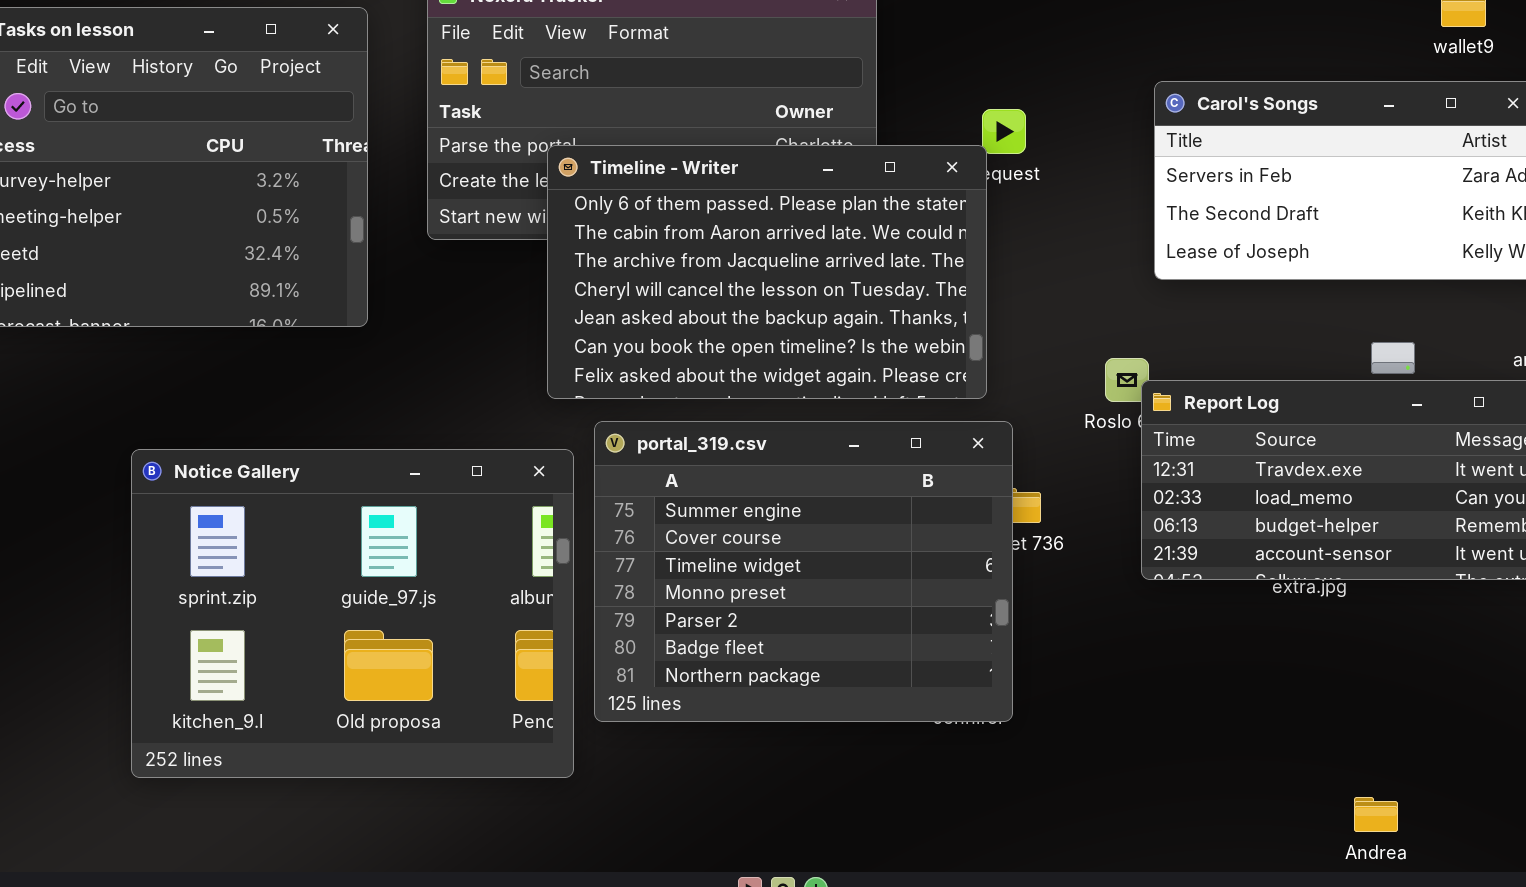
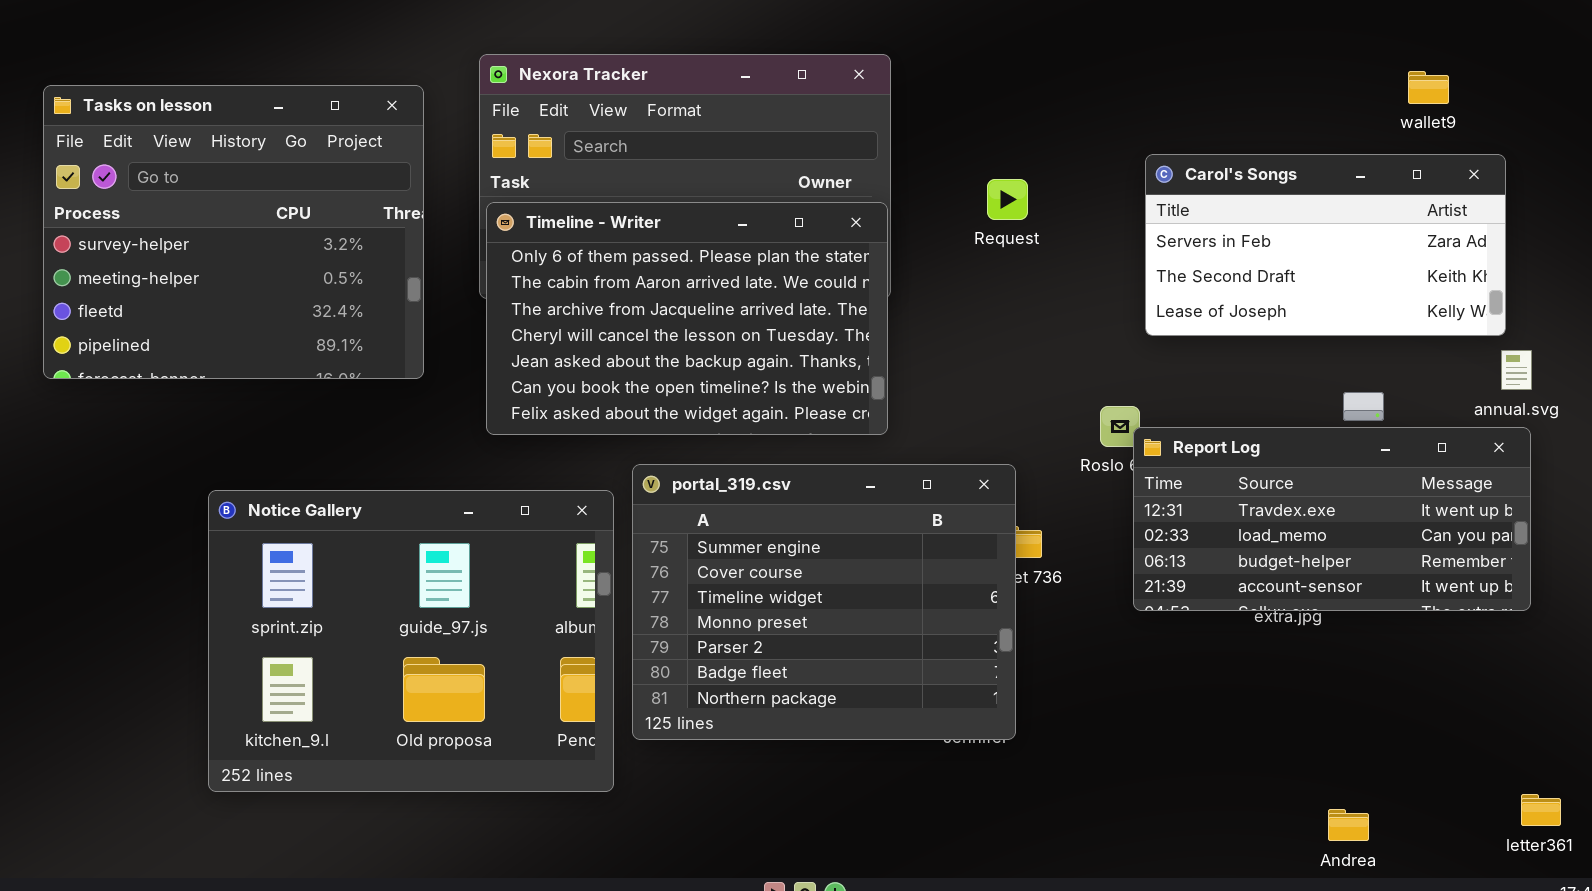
Timeline - Writer: [547,145,987,399] -> [486,202,888,435], moved

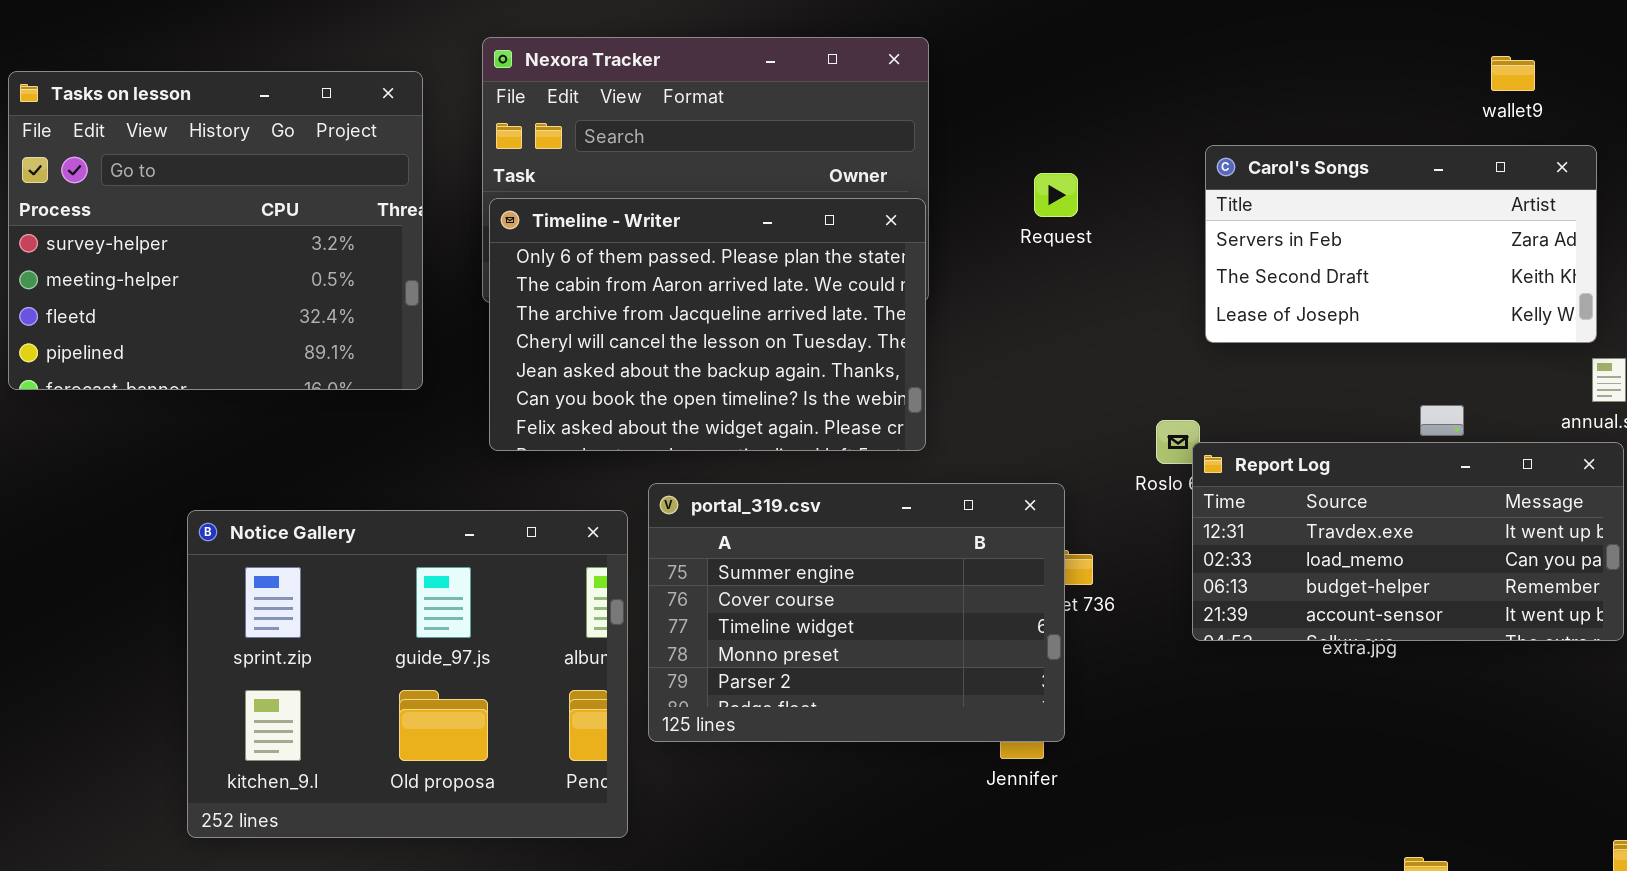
portal_319.csv: [632,464,1016,740] -> [648,483,1065,742], resized

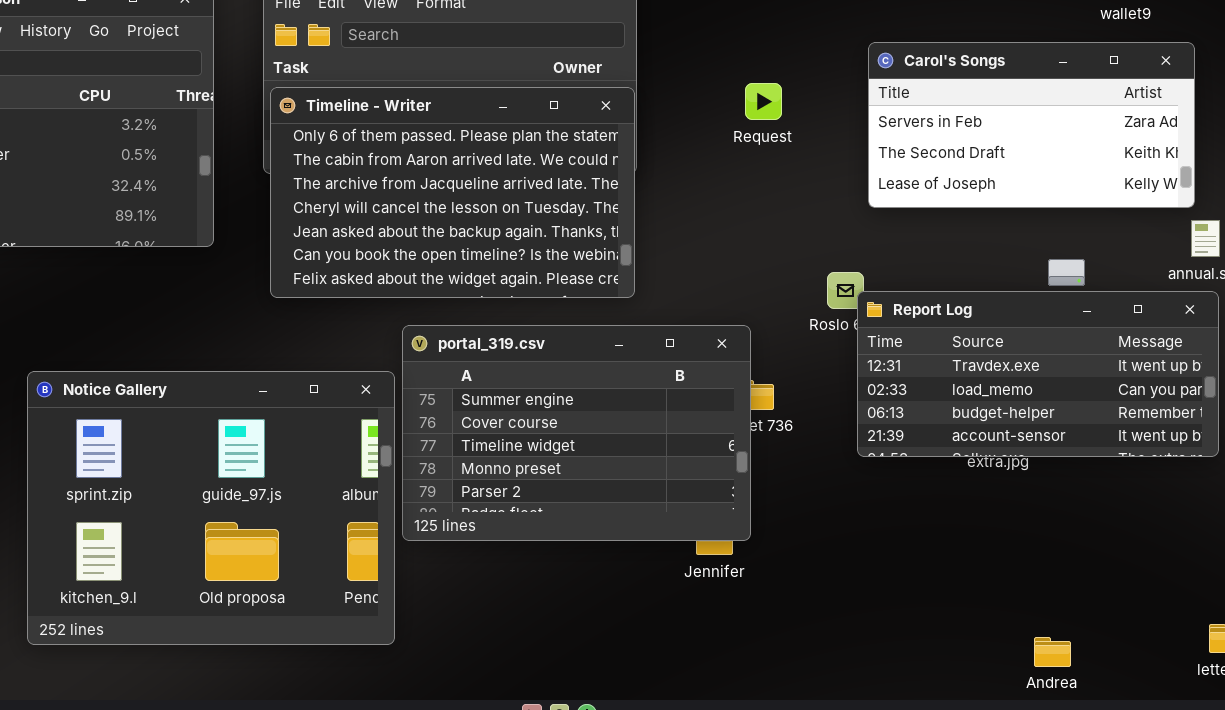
Request: [1034,173,1078,217] -> [745,83,782,120], moved
Notice Gallery: [187,510,628,838] -> [27,371,395,645], moved

